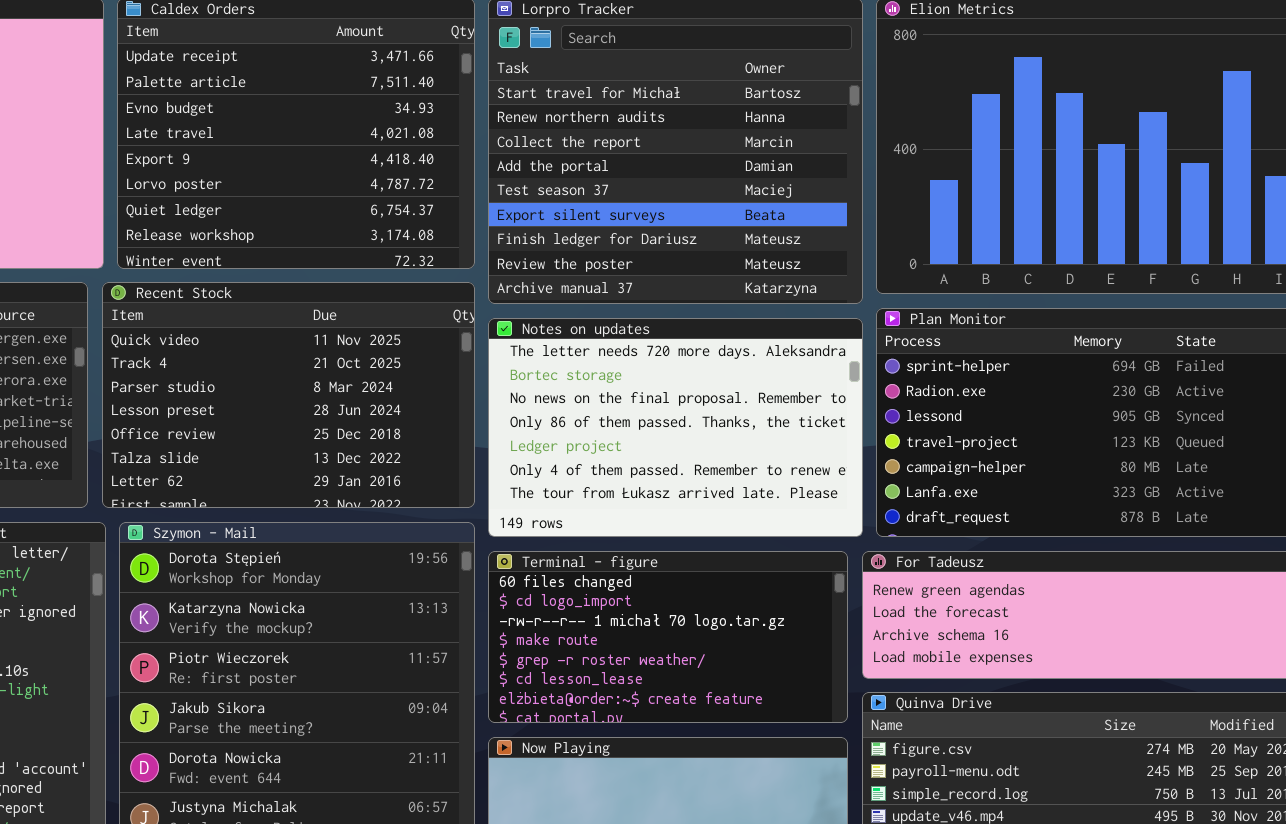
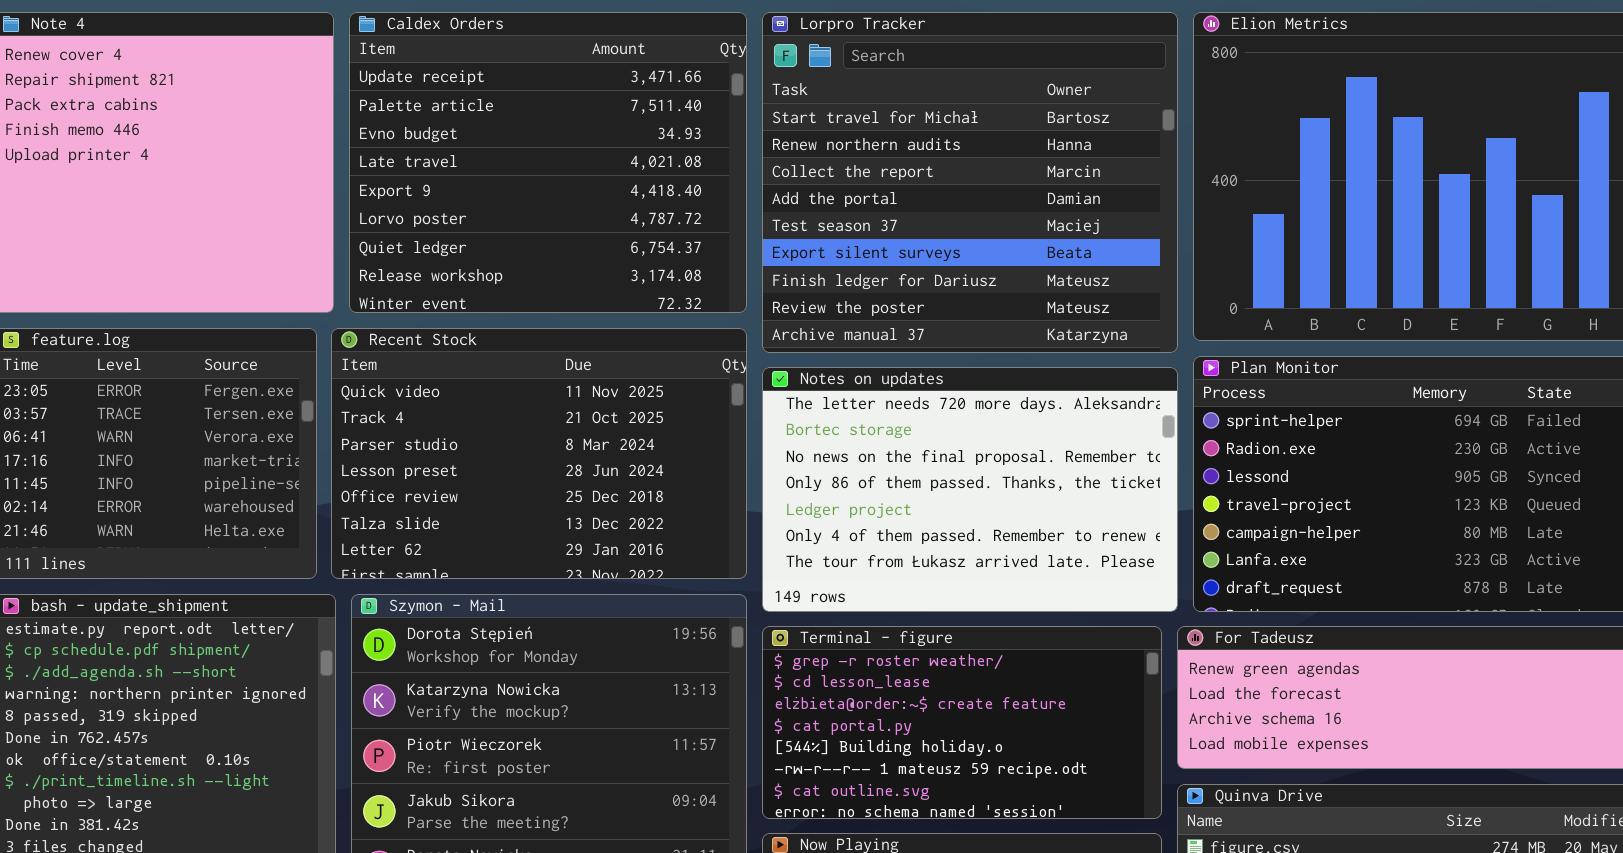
Terminal - figure: [488,551,848,723] -> [762,626,1162,819], scrolled down 4 rows

